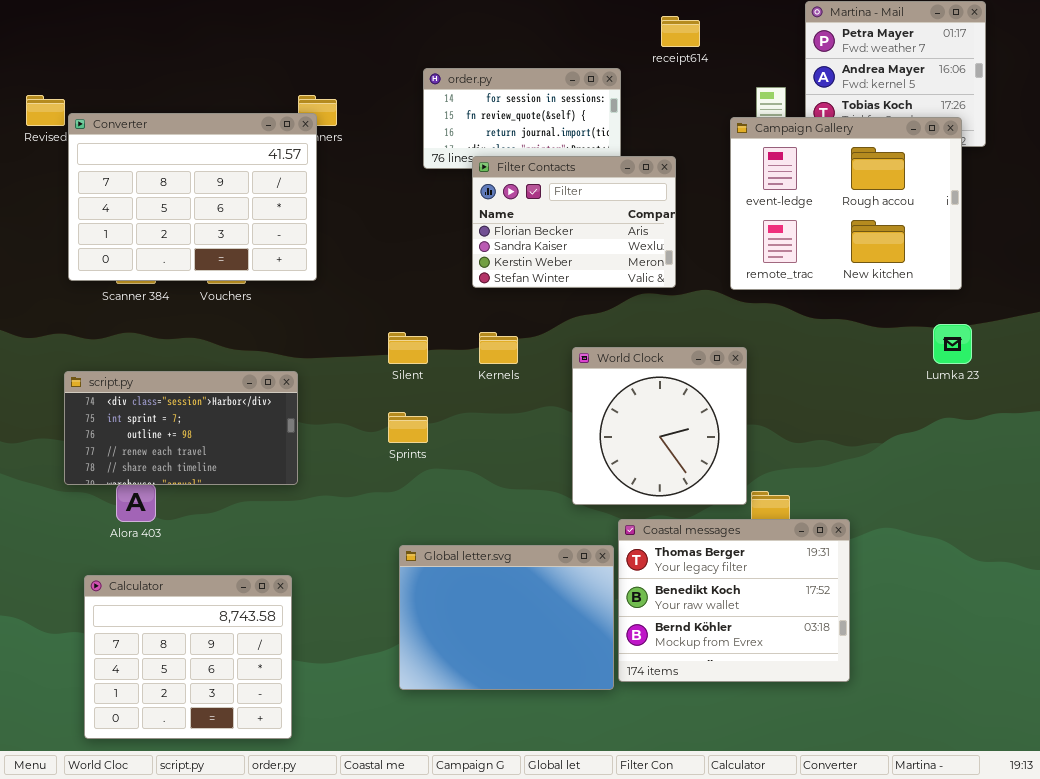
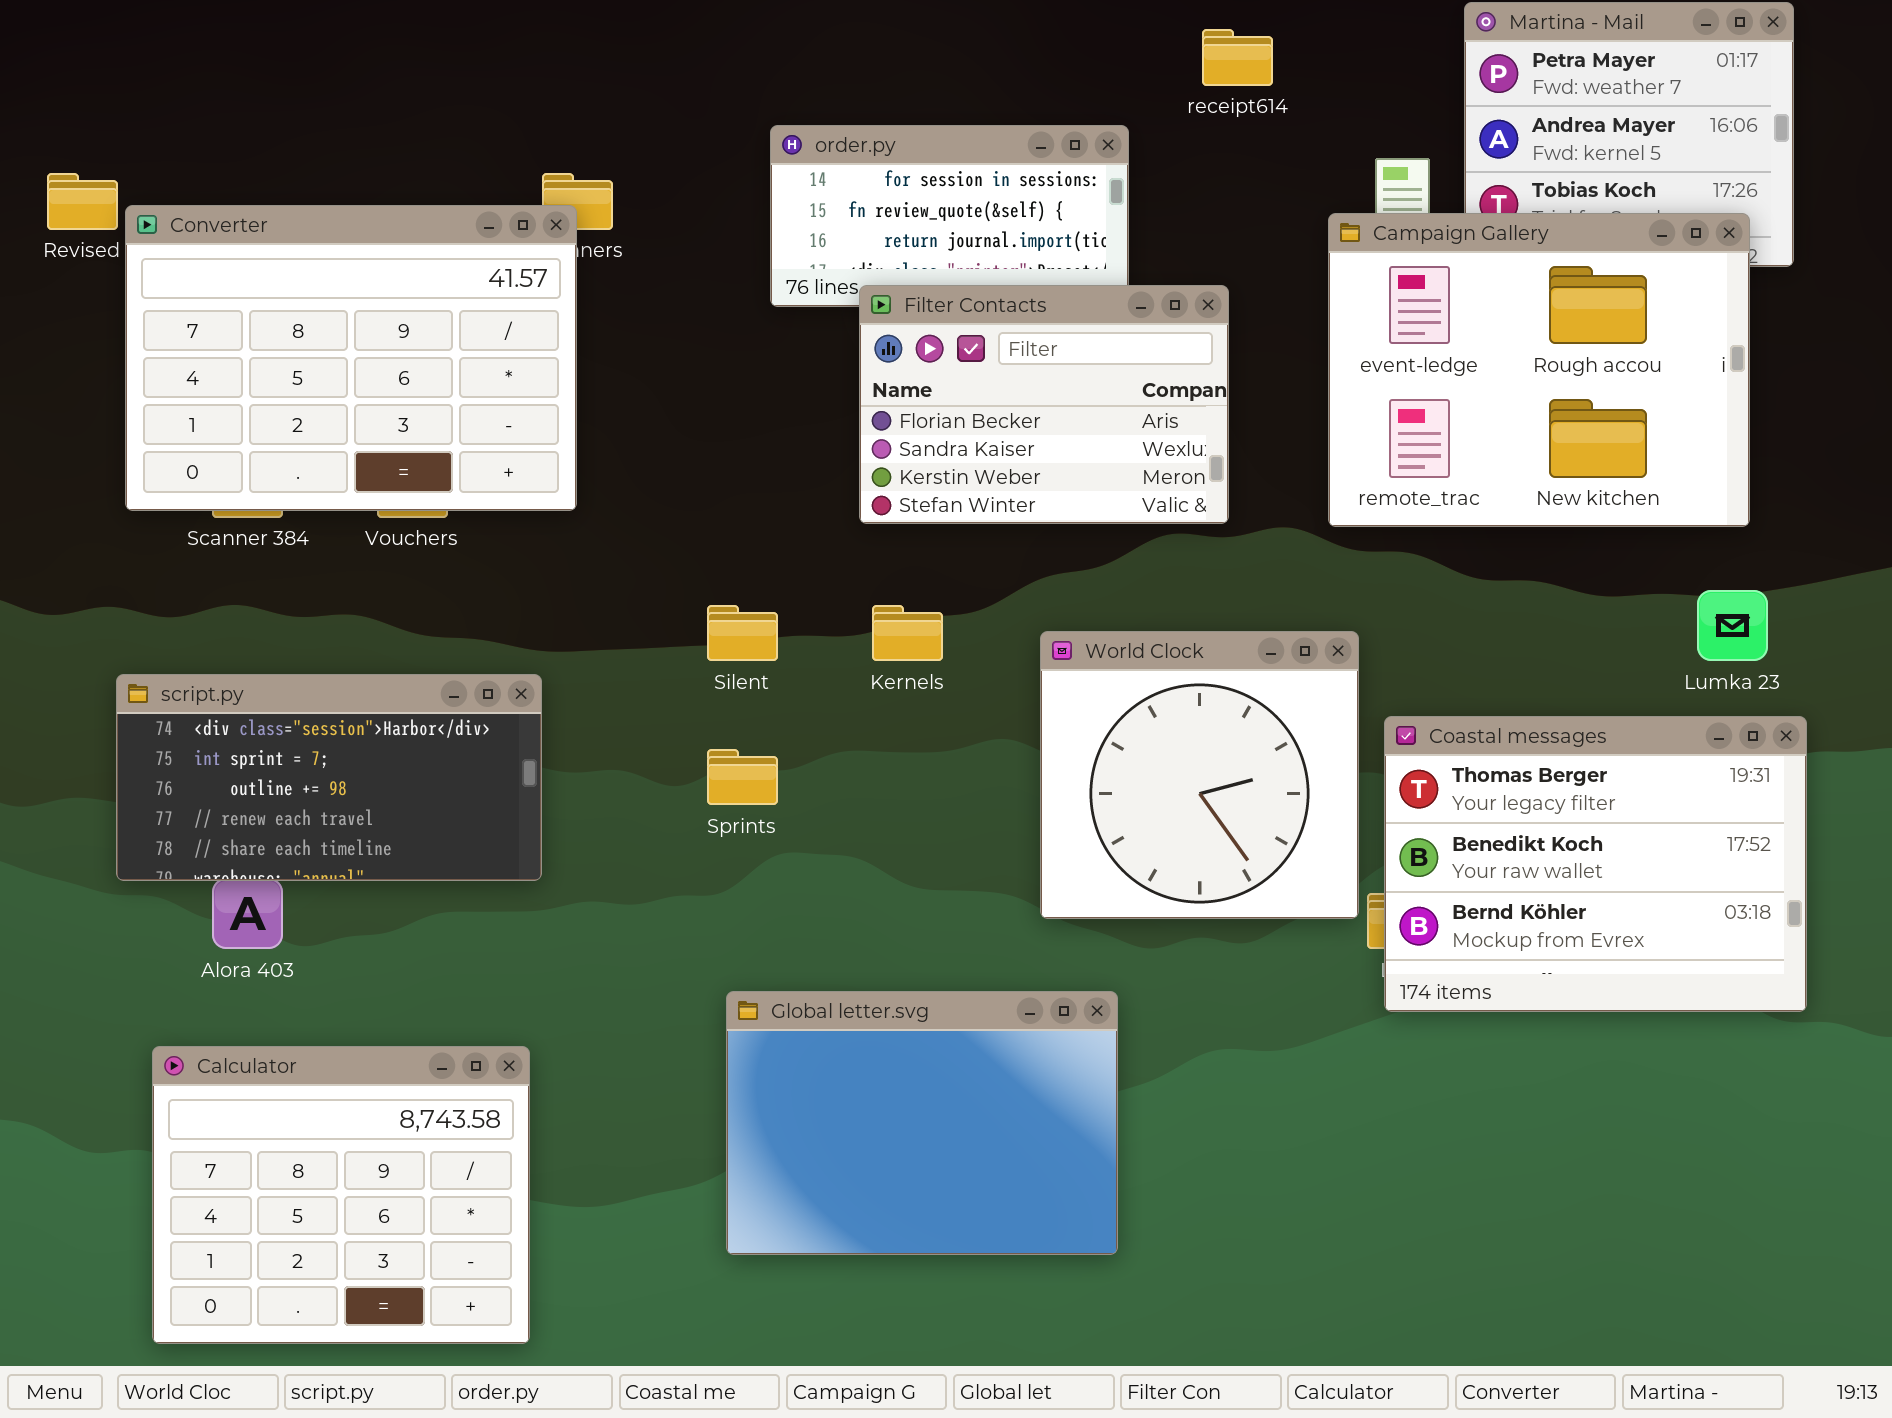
Coastal messages: [618,519,850,682] -> [1384,716,1807,1012], moved

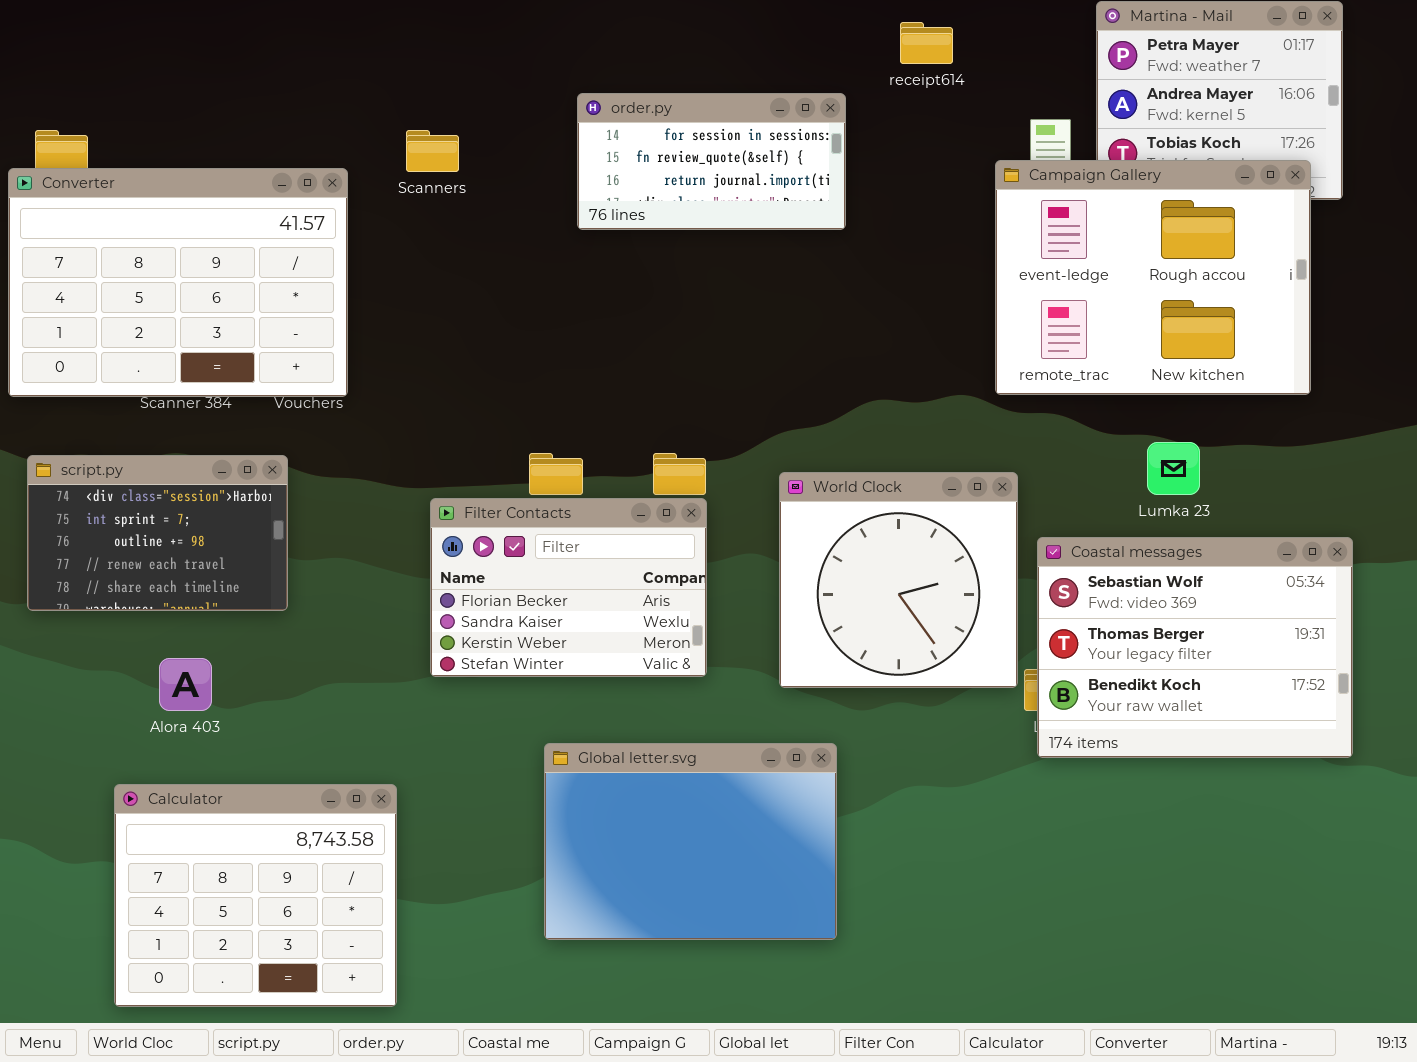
Converter: [125,205,577,511] -> [8,168,348,397], moved
Filter Contacts: [859,285,1229,524] -> [430,498,707,677], moved
Lumka 23: [1697,590,1768,661] -> [1147,442,1200,495], moved
script.py: [116,674,542,881] -> [27,455,288,611], moved, resized
Coastal messages: [1384,716,1807,1012] -> [1037,537,1353,758], scrolled up 1 row

